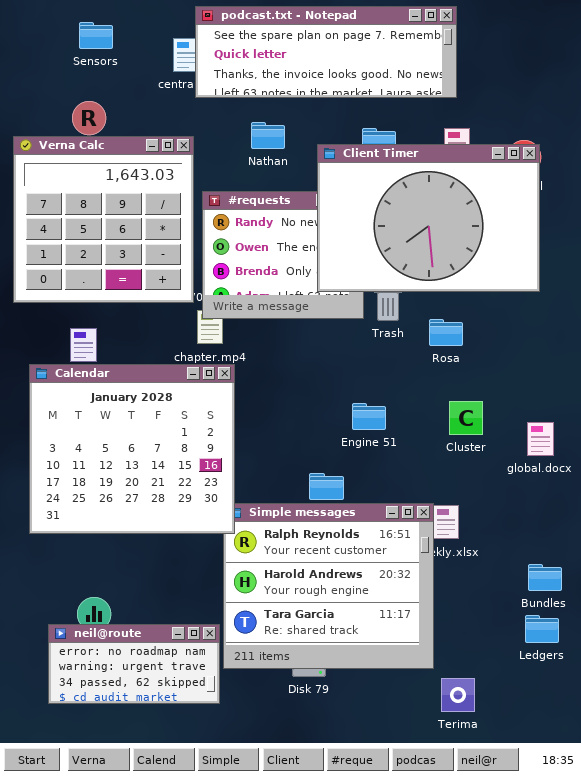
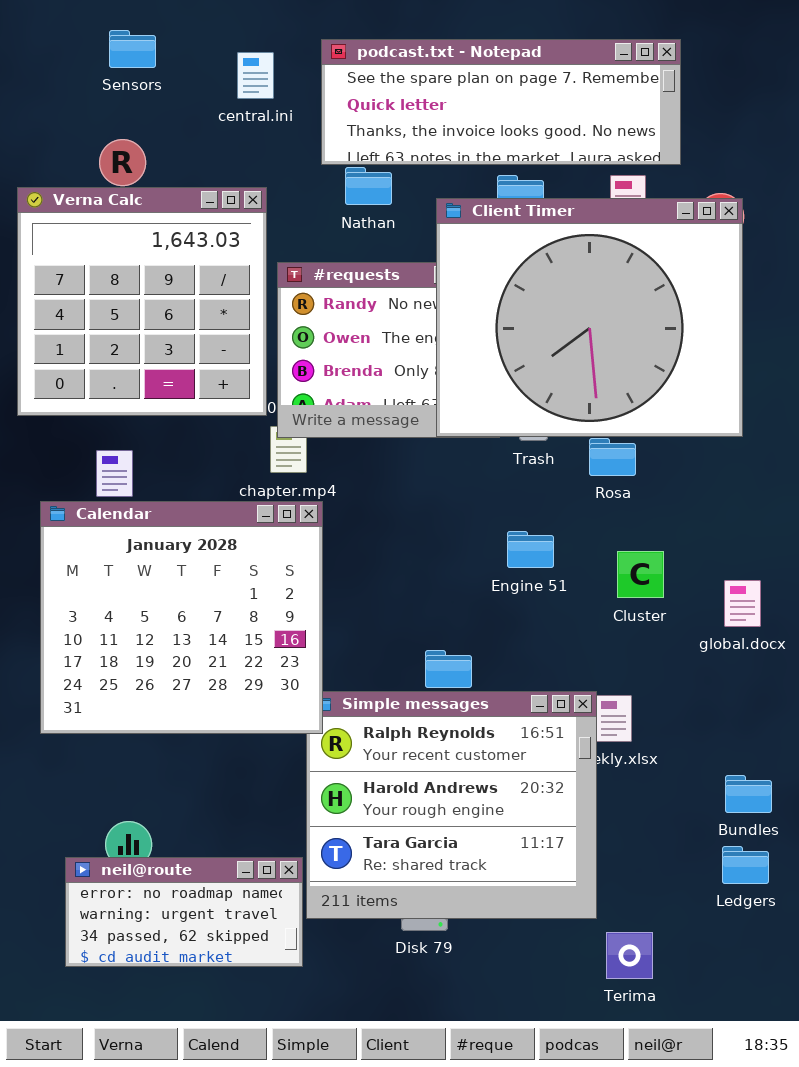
podcast.txt - Notepad: [195,6,457,98] -> [321,39,681,165], moved
Client Timer: [317,144,540,292] -> [436,198,743,437], resized
Engine 51: [352,403,386,430] -> [507,531,554,568], moved

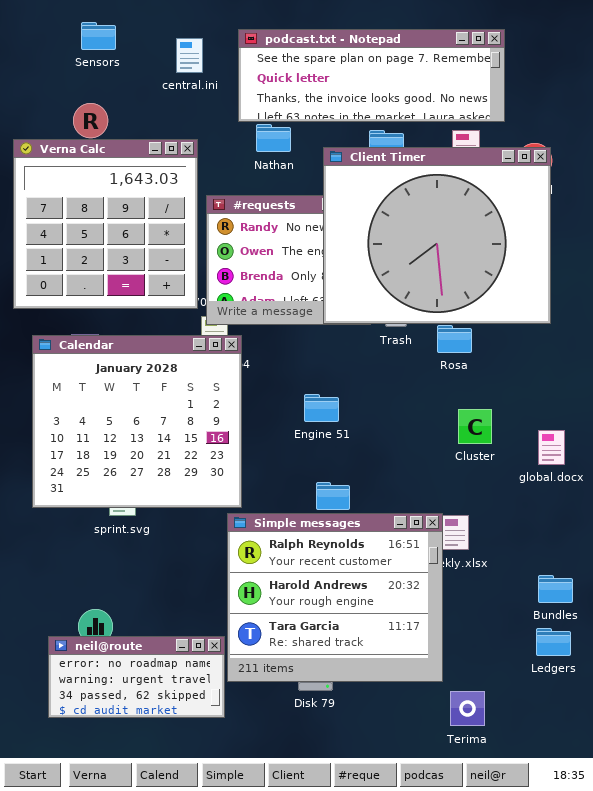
Calendar: [40,501,323,734] -> [32,335,242,508], moved
Engine 51: [507,531,554,568] -> [304,394,339,422], moved

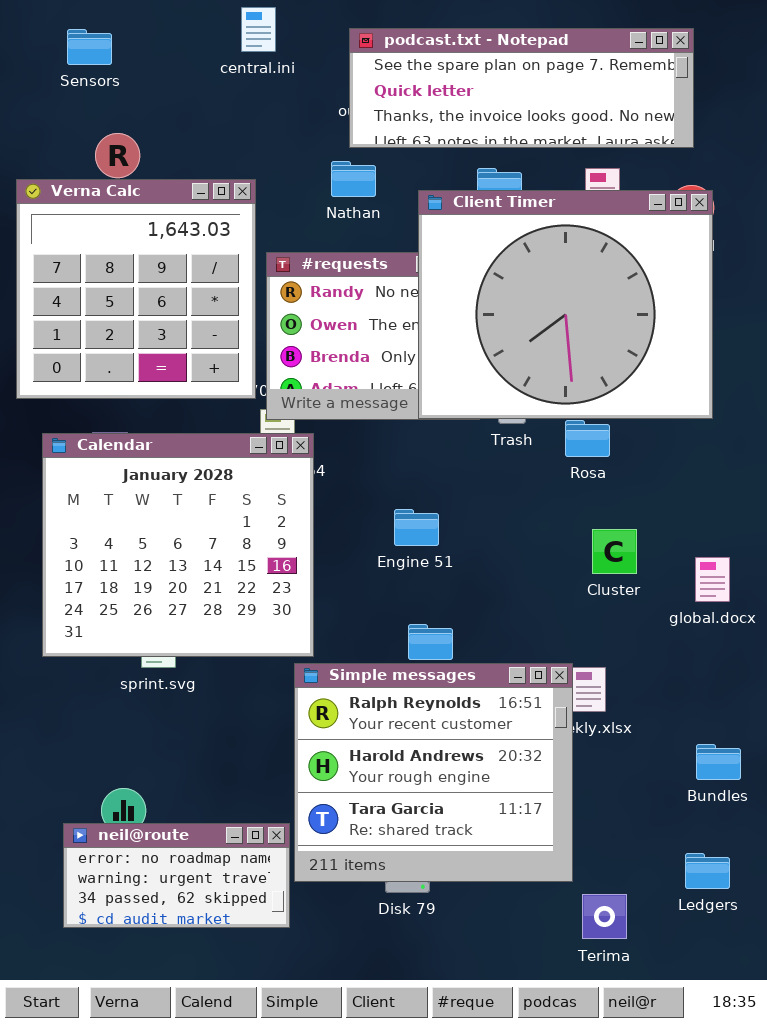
Sensors: [81,22,116,50] -> [67,29,112,65], moved
podcast.txt - Notepad: [238,29,505,122] -> [349,28,694,148], moved
central.ini: [176,38,203,73] -> [241,7,276,52], moved
Ledgers: [536,628,571,656] -> [685,853,730,889], moved

